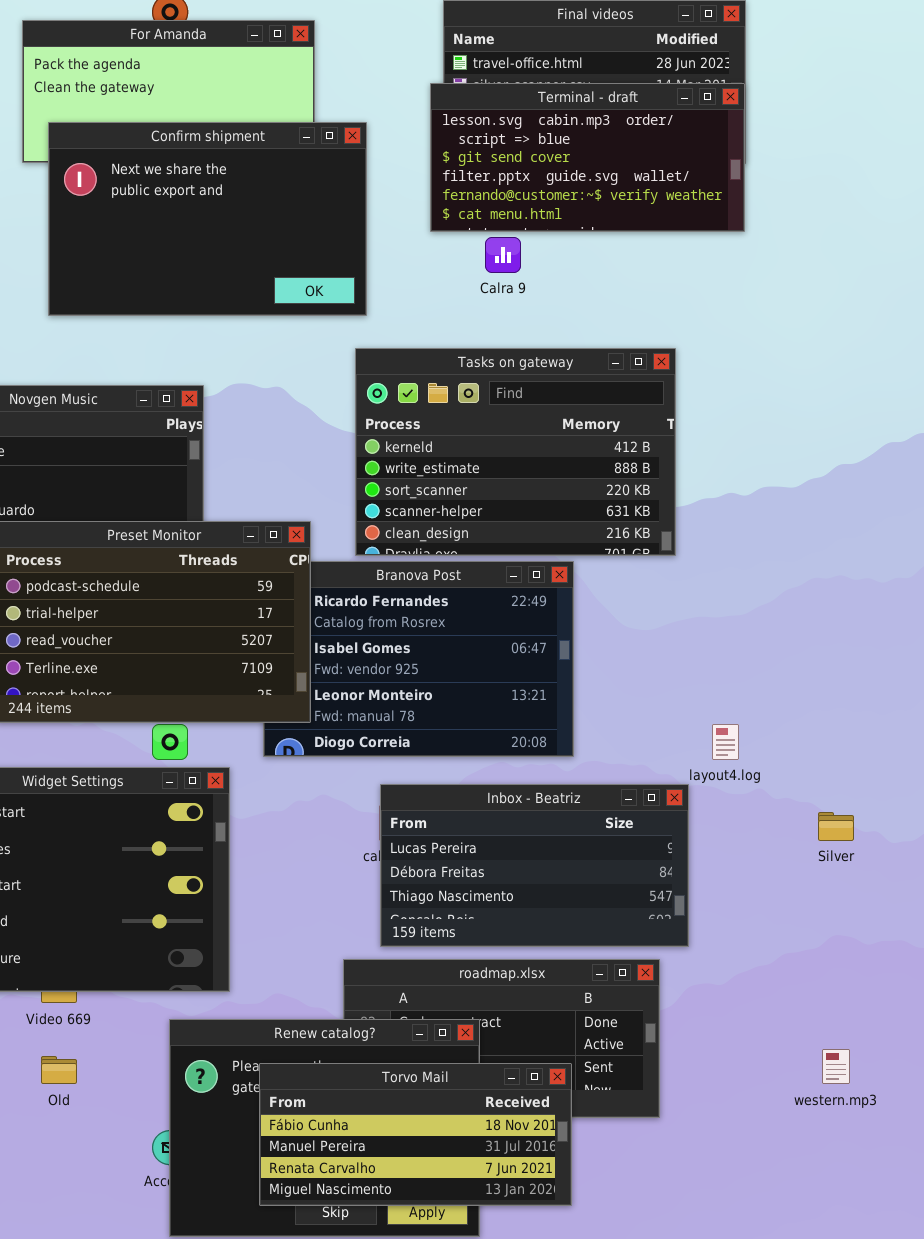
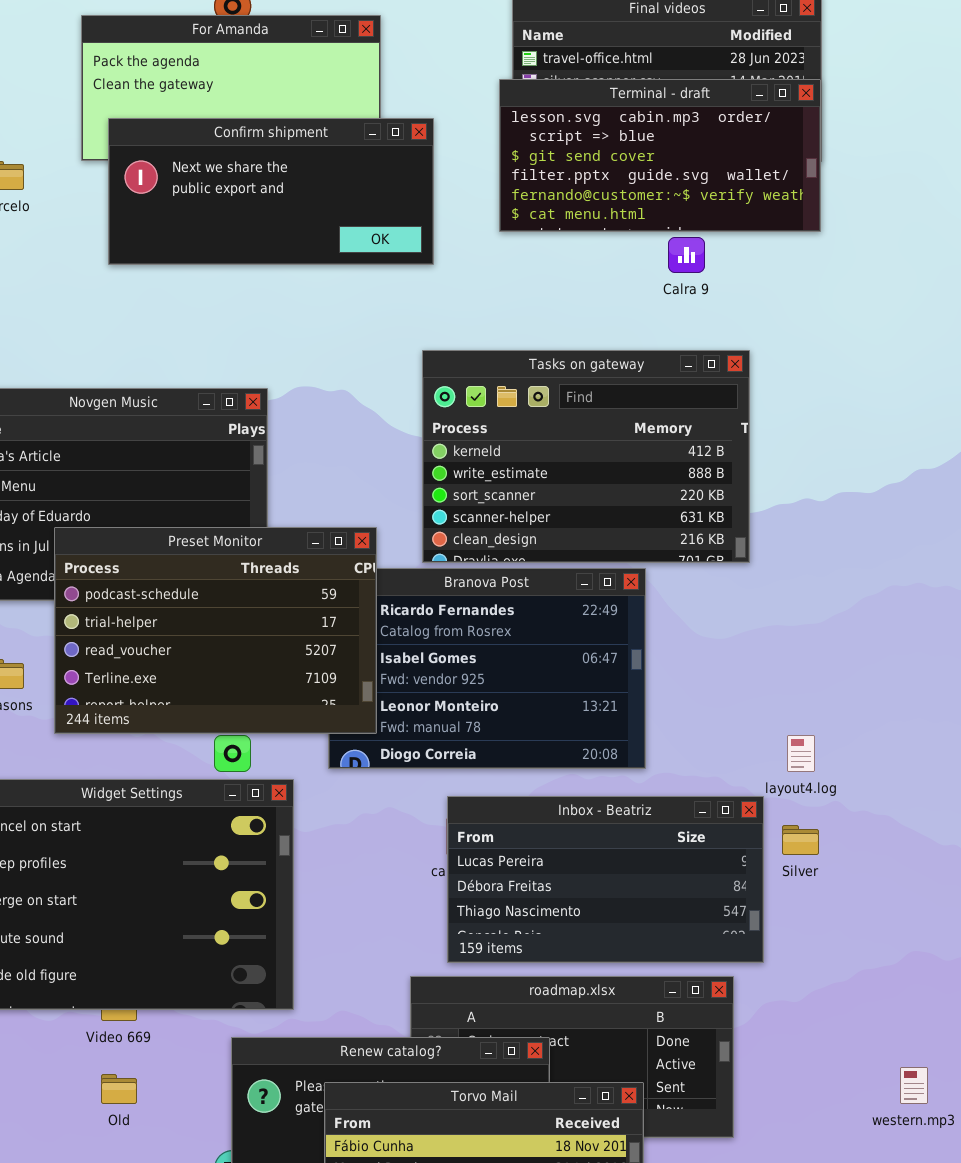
Confirm shipment: [48,122,367,316] -> [108,118,434,265], resized
Calra 9: [485,237,521,273] -> [668,237,705,273], moved
Silver: [818,812,854,841] -> [782,825,819,855], moved

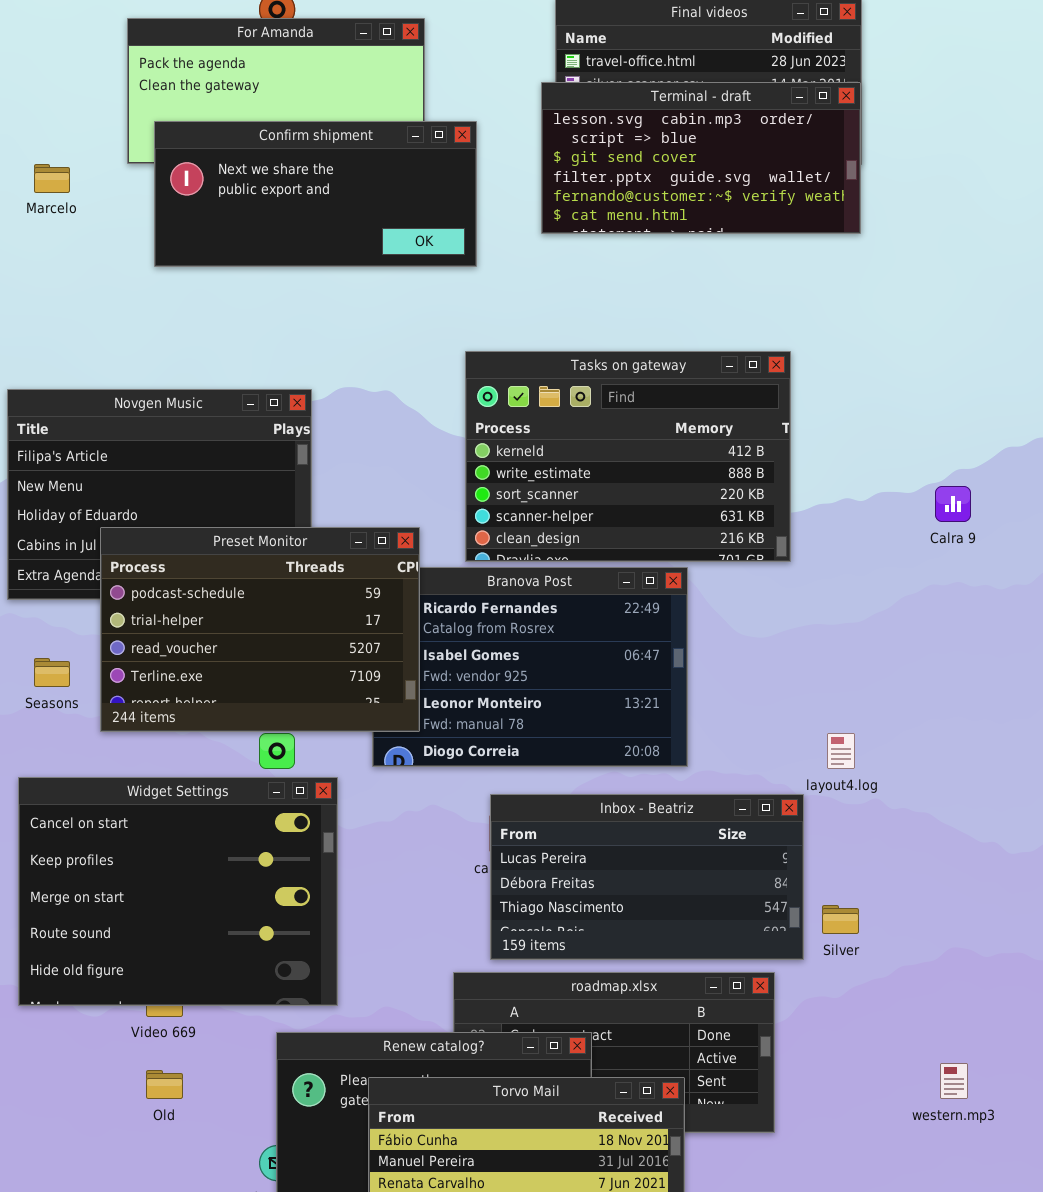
Calra 9: [668,237,705,273] -> [935,486,971,522], moved
Silver: [782,825,819,855] -> [822,905,859,934], moved

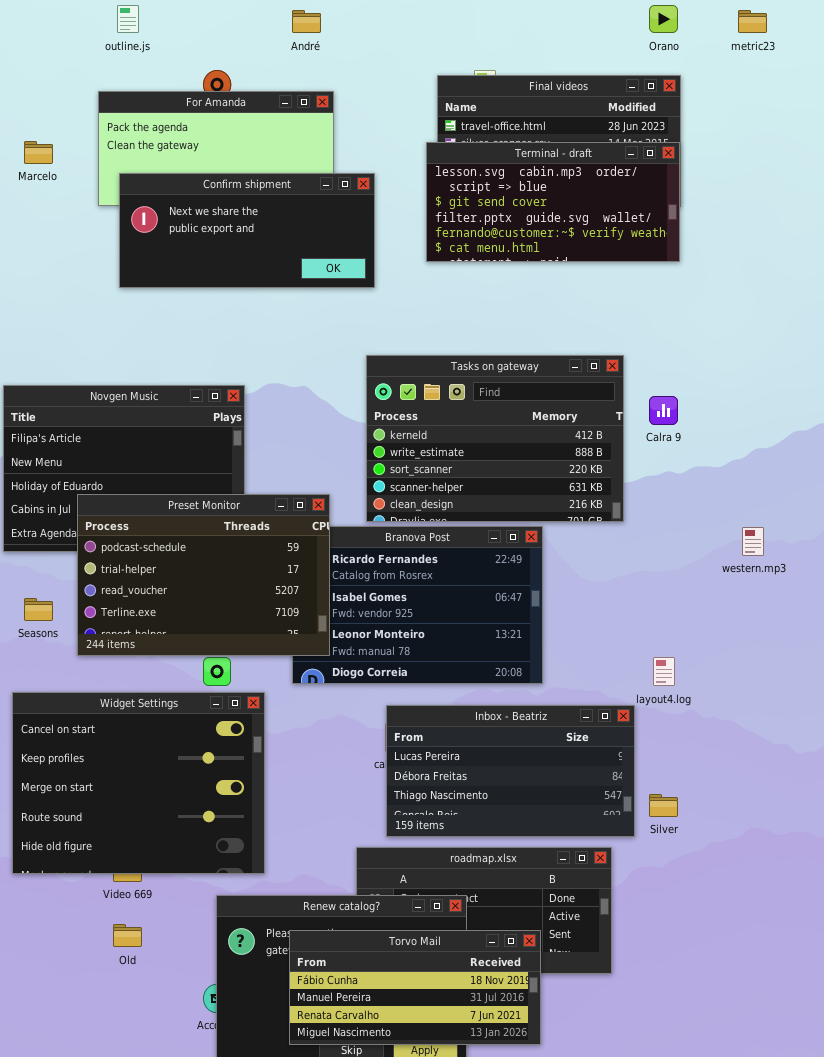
Marcelo: [34,164,70,193] -> [24,141,53,164], moved
Calra 9: [935,486,971,522] -> [649,396,678,425], moved
western.mp3: [940,1063,968,1099] -> [742,527,764,556], moved

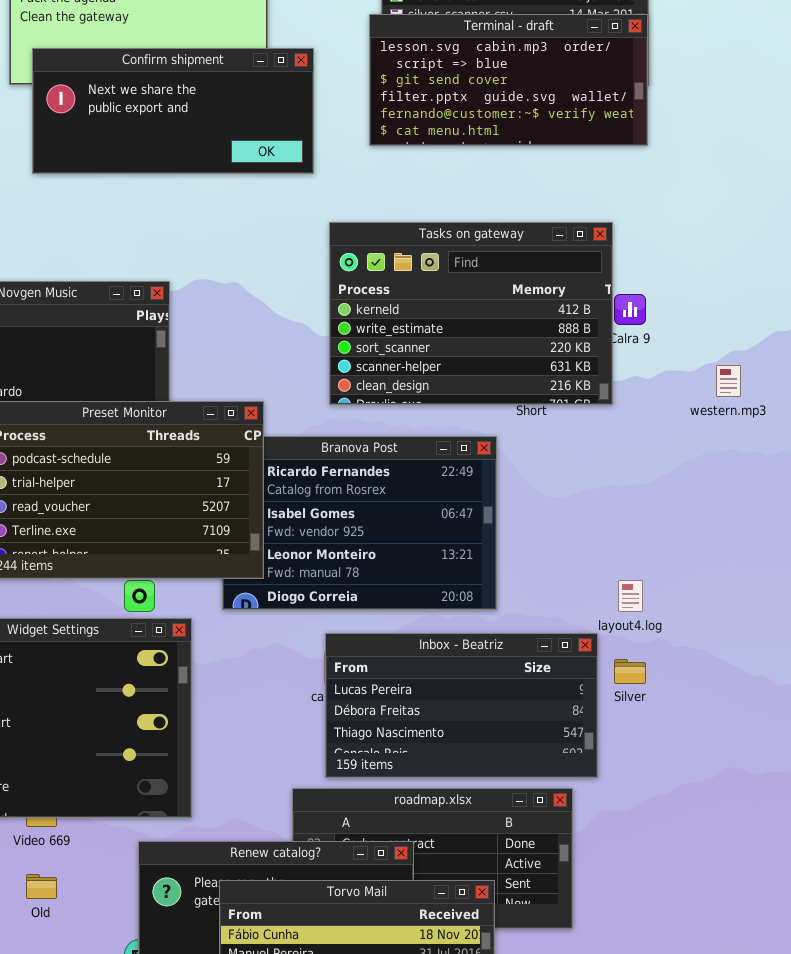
Tasks on gateway: [366,355,624,522] -> [329,222,613,405], moved
western.mp3: [742,527,764,556] -> [716,365,741,397], moved
Silver: [649,794,678,817] -> [614,659,646,684], moved

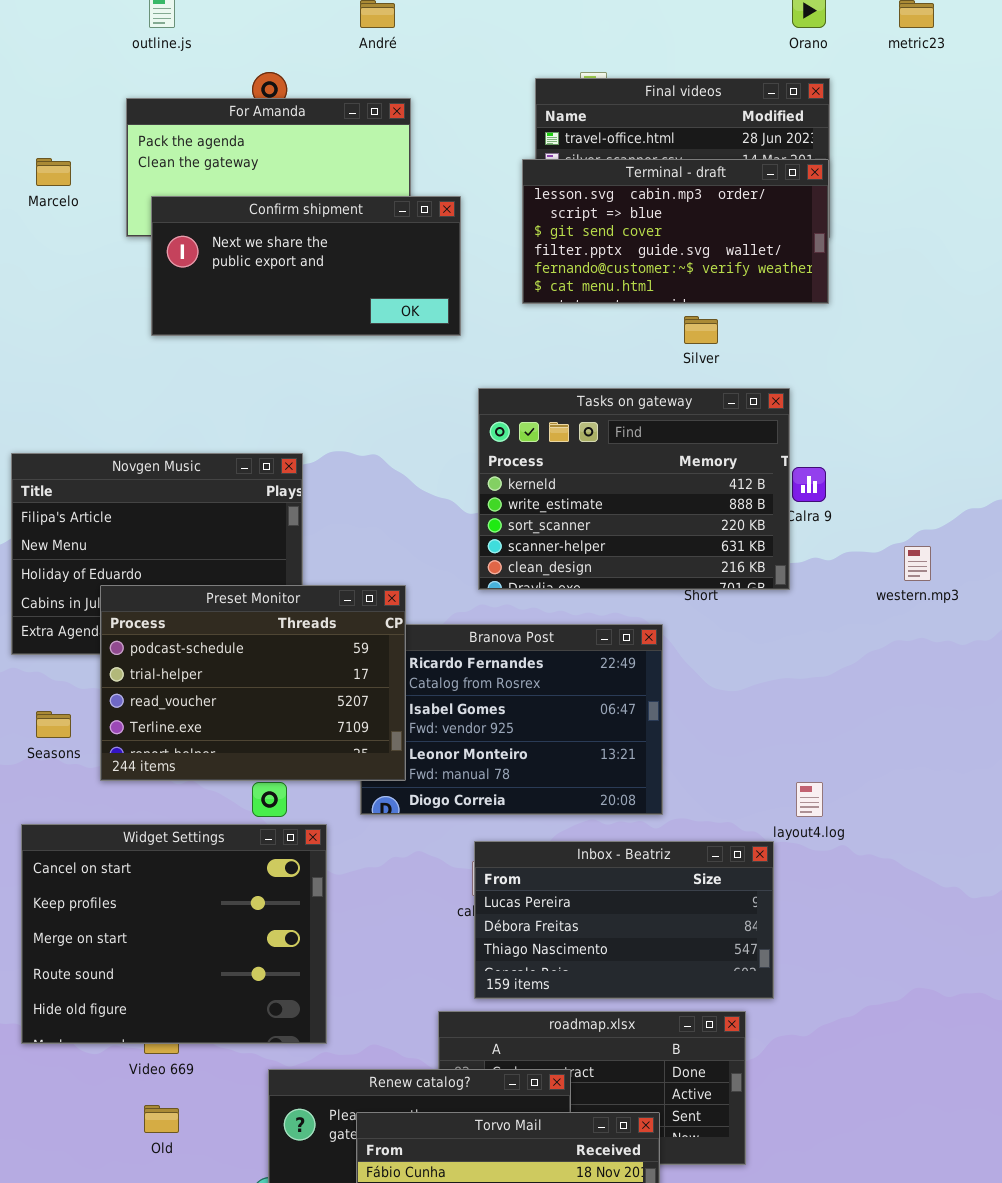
Silver: [614,659,646,684] -> [684,316,718,344], moved

